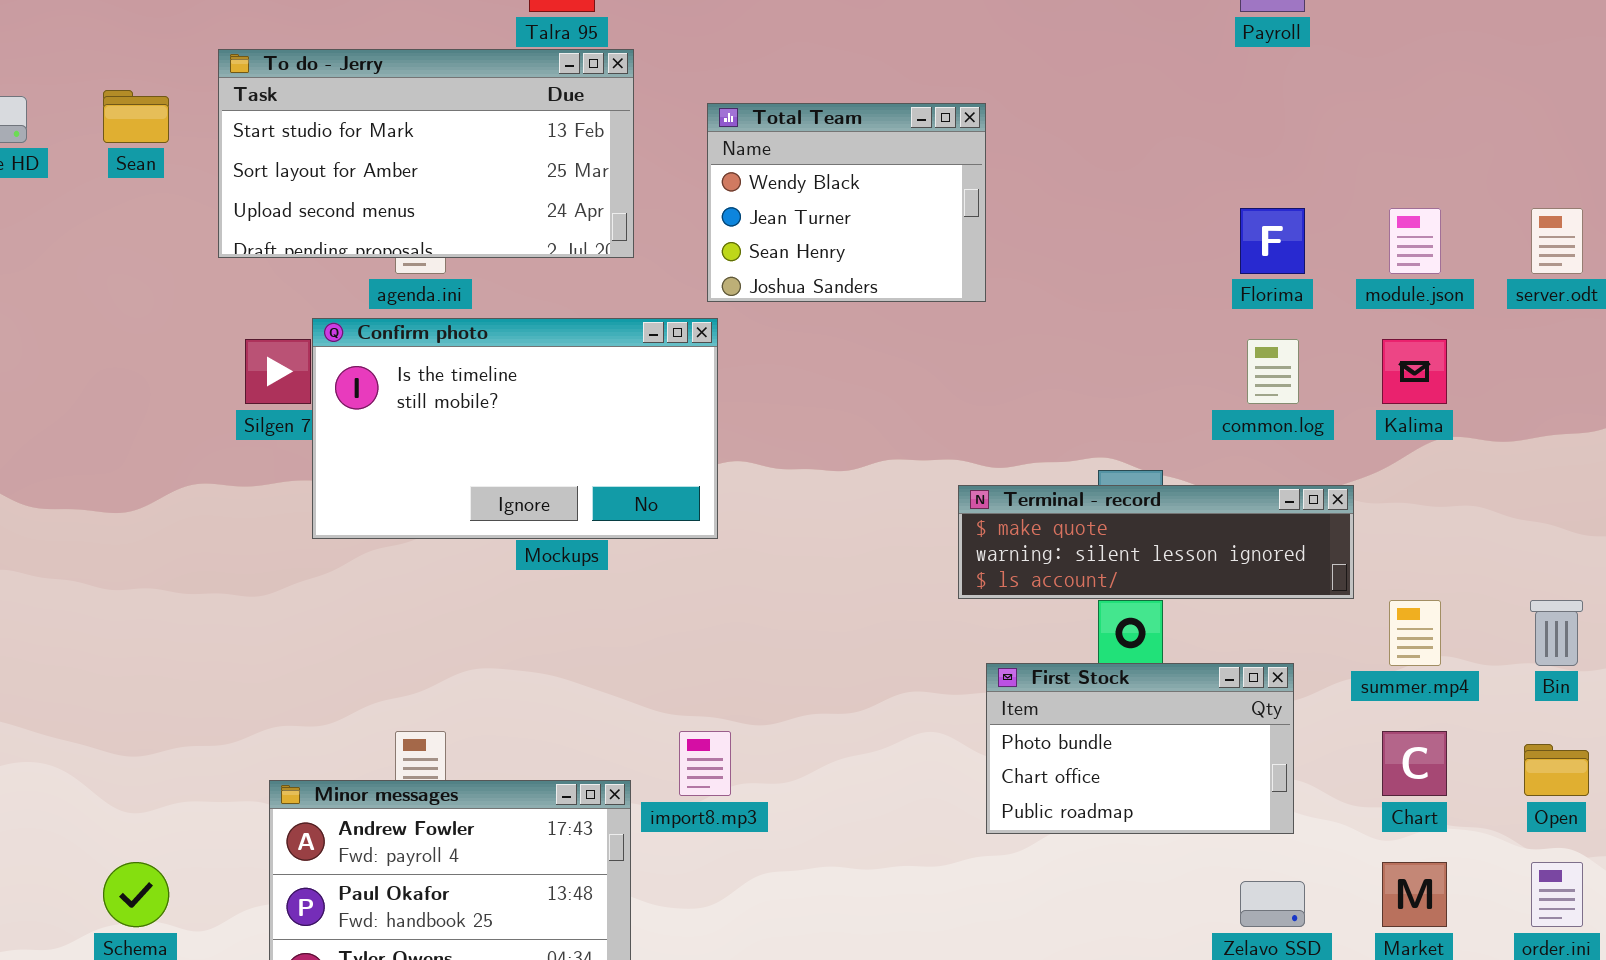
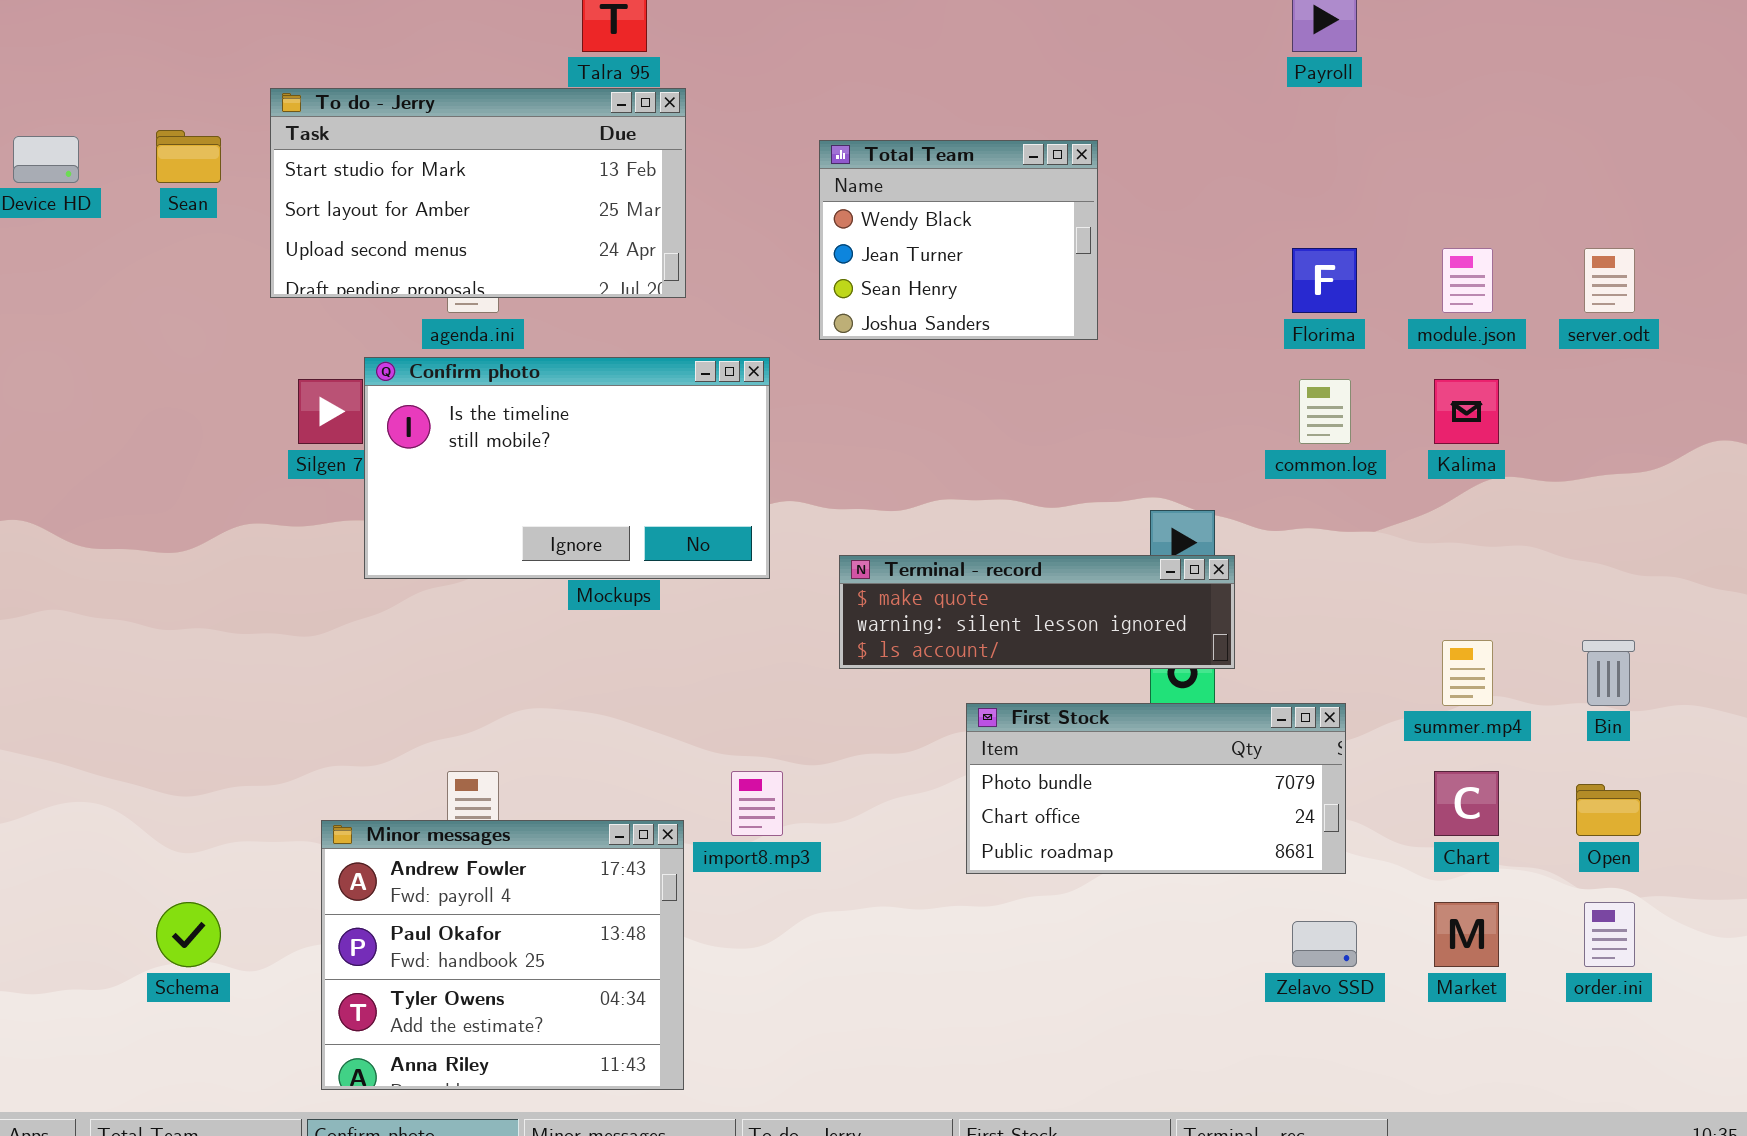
Total Team: [707,103,986,302] -> [819,140,1098,340], moved
Terminal - record: [958,485,1354,599] -> [839,555,1235,669], moved
First Stock: [986,663,1294,834] -> [966,703,1346,874], resized

